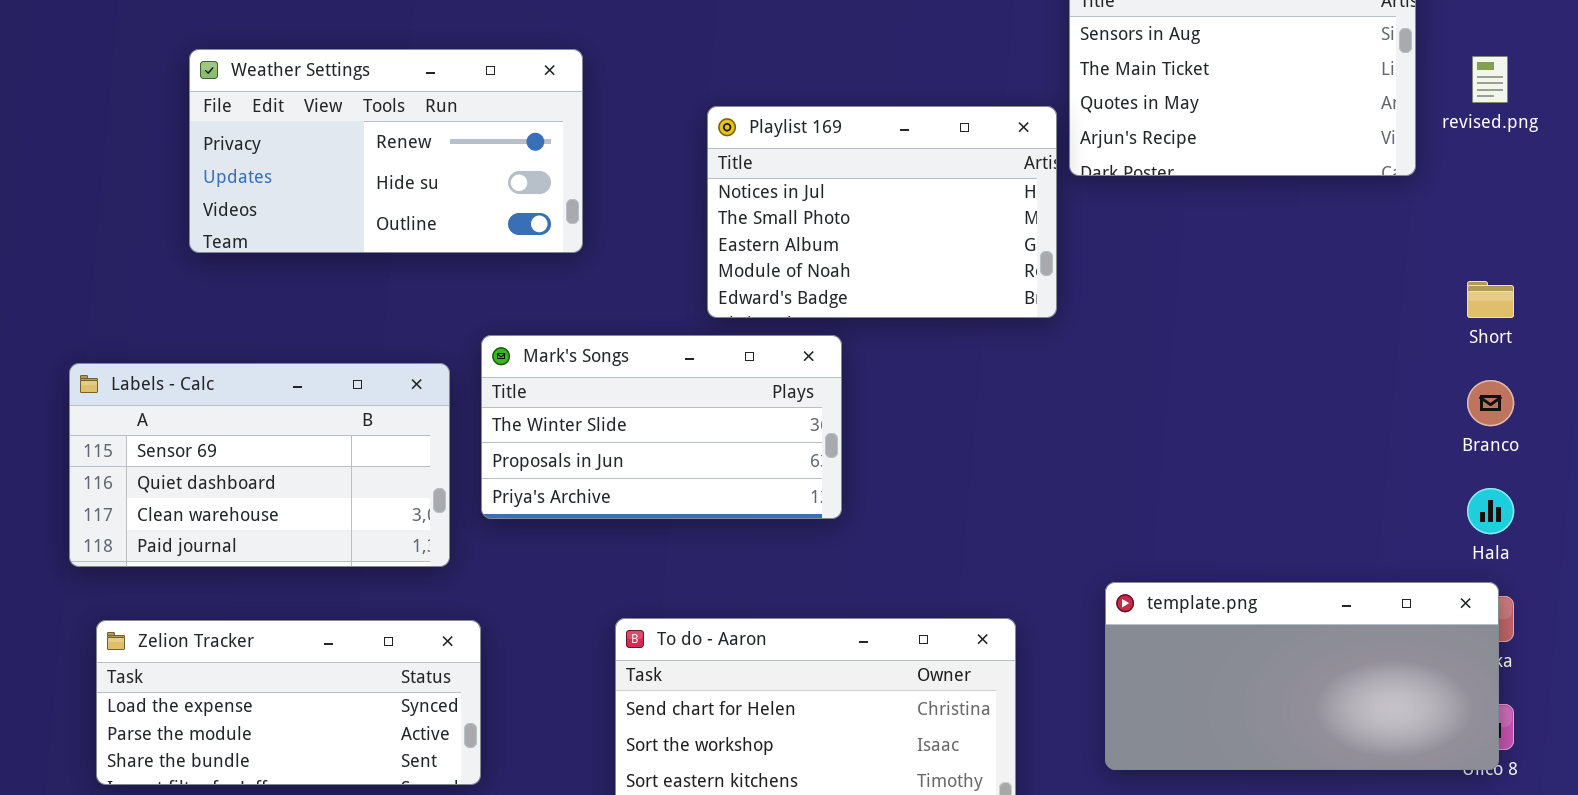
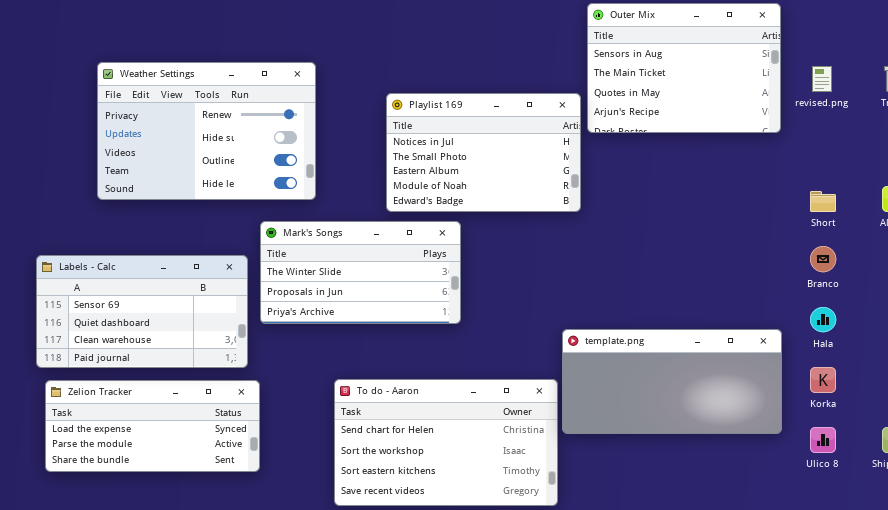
Weather Settings: [189,49,583,253] -> [97,62,316,200], resized
Labels - Calc: [69,363,450,567] -> [36,255,248,368], moved
template.png: [1105,582,1499,770] -> [562,329,782,434], moved

